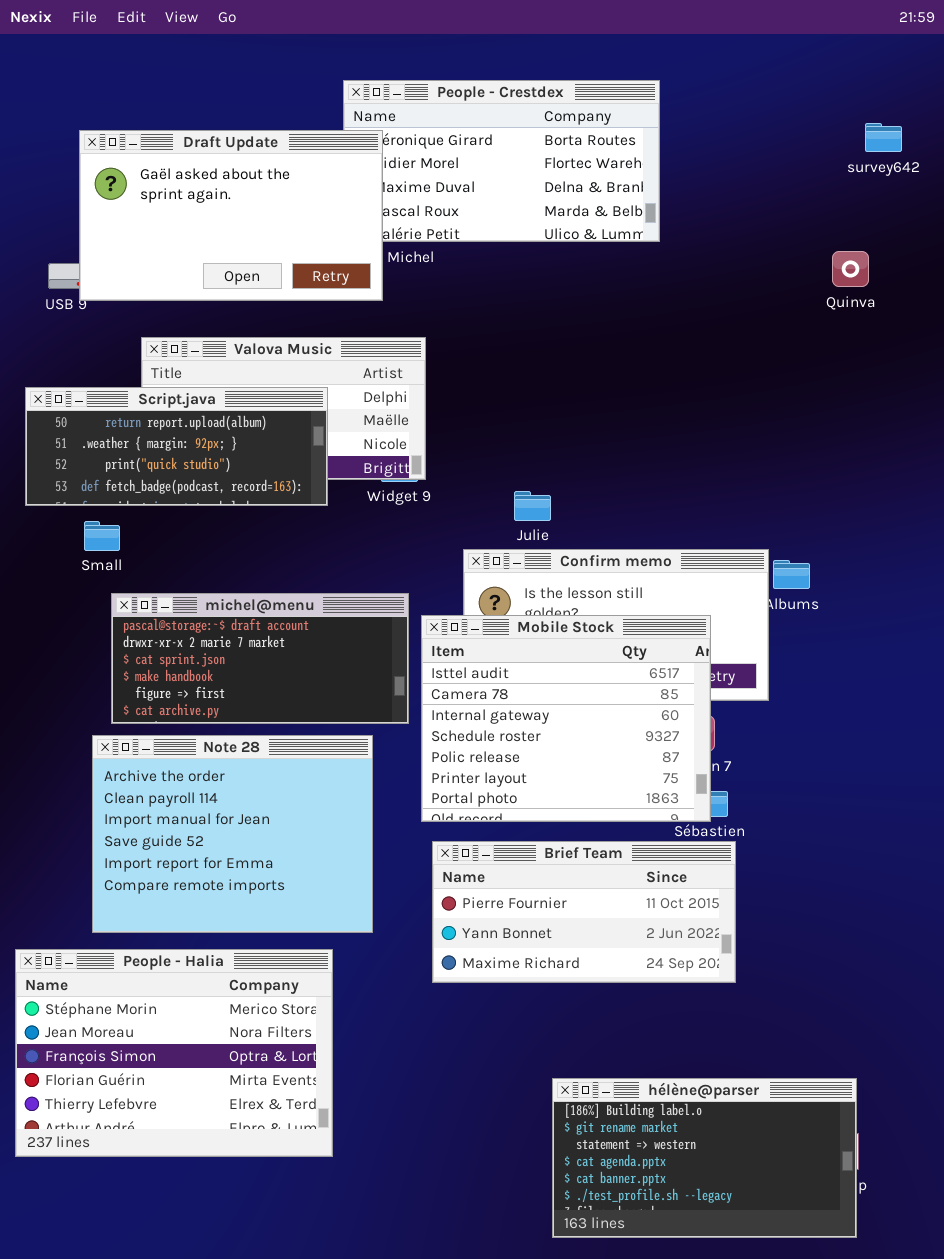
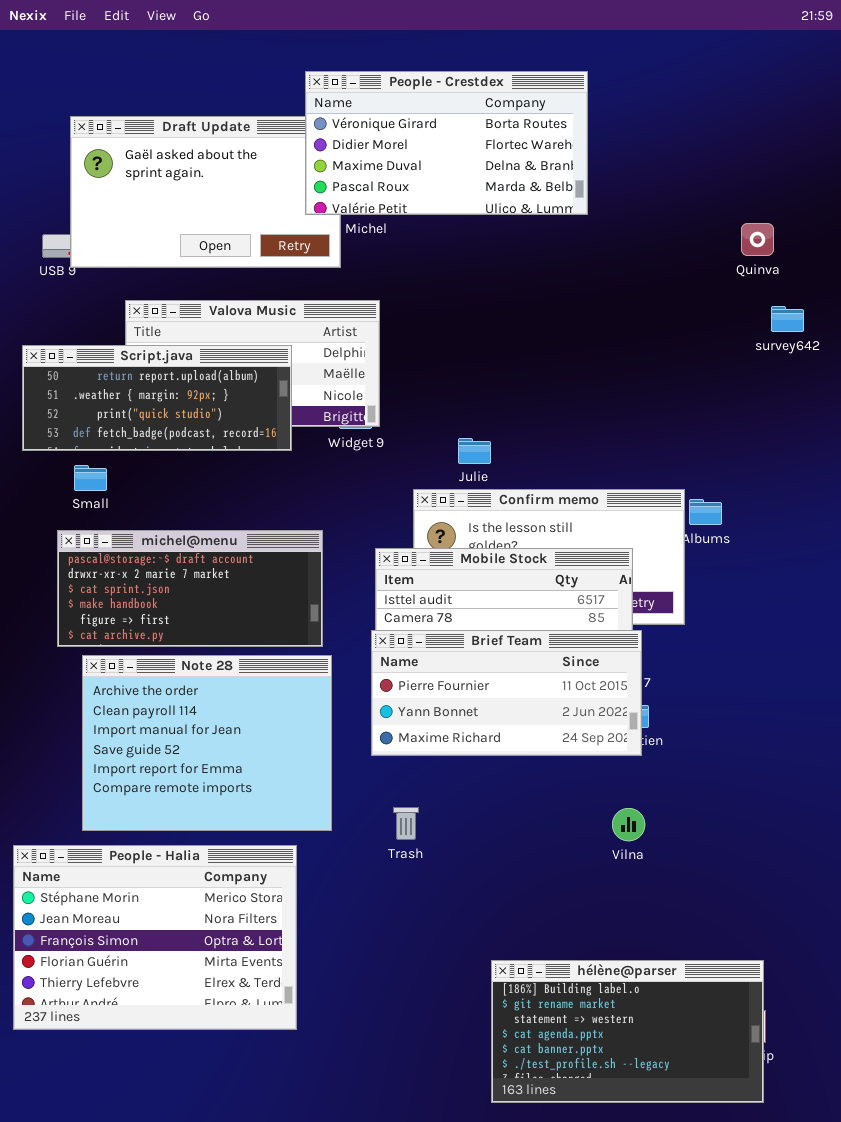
People - Crestdex: [343,80,660,242] -> [305,71,588,215], raised
survey642: [865,123,902,152] -> [771,306,804,332], moved
michel@menu: [111,593,409,724] -> [57,530,323,647], moved
Brief Team: [432,841,736,983] -> [371,630,642,756], moved

